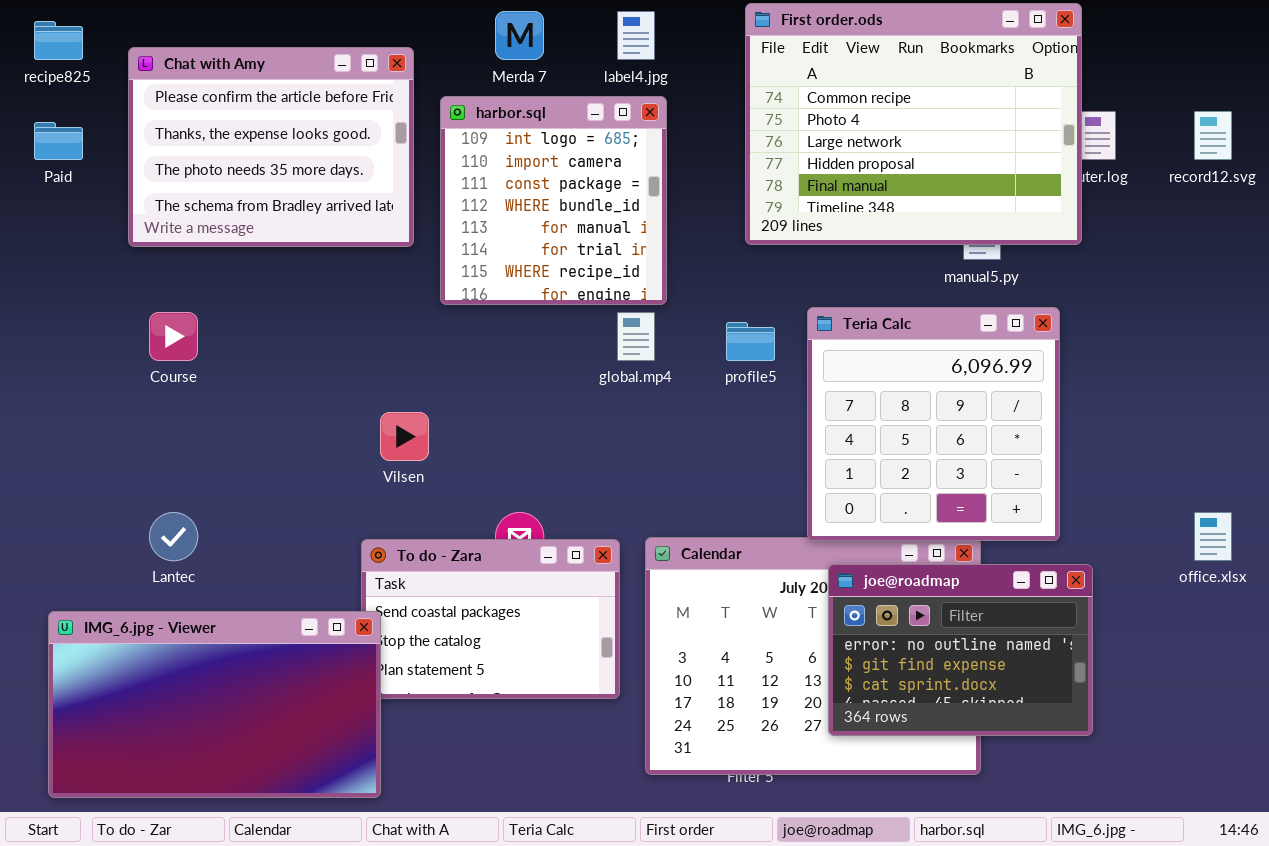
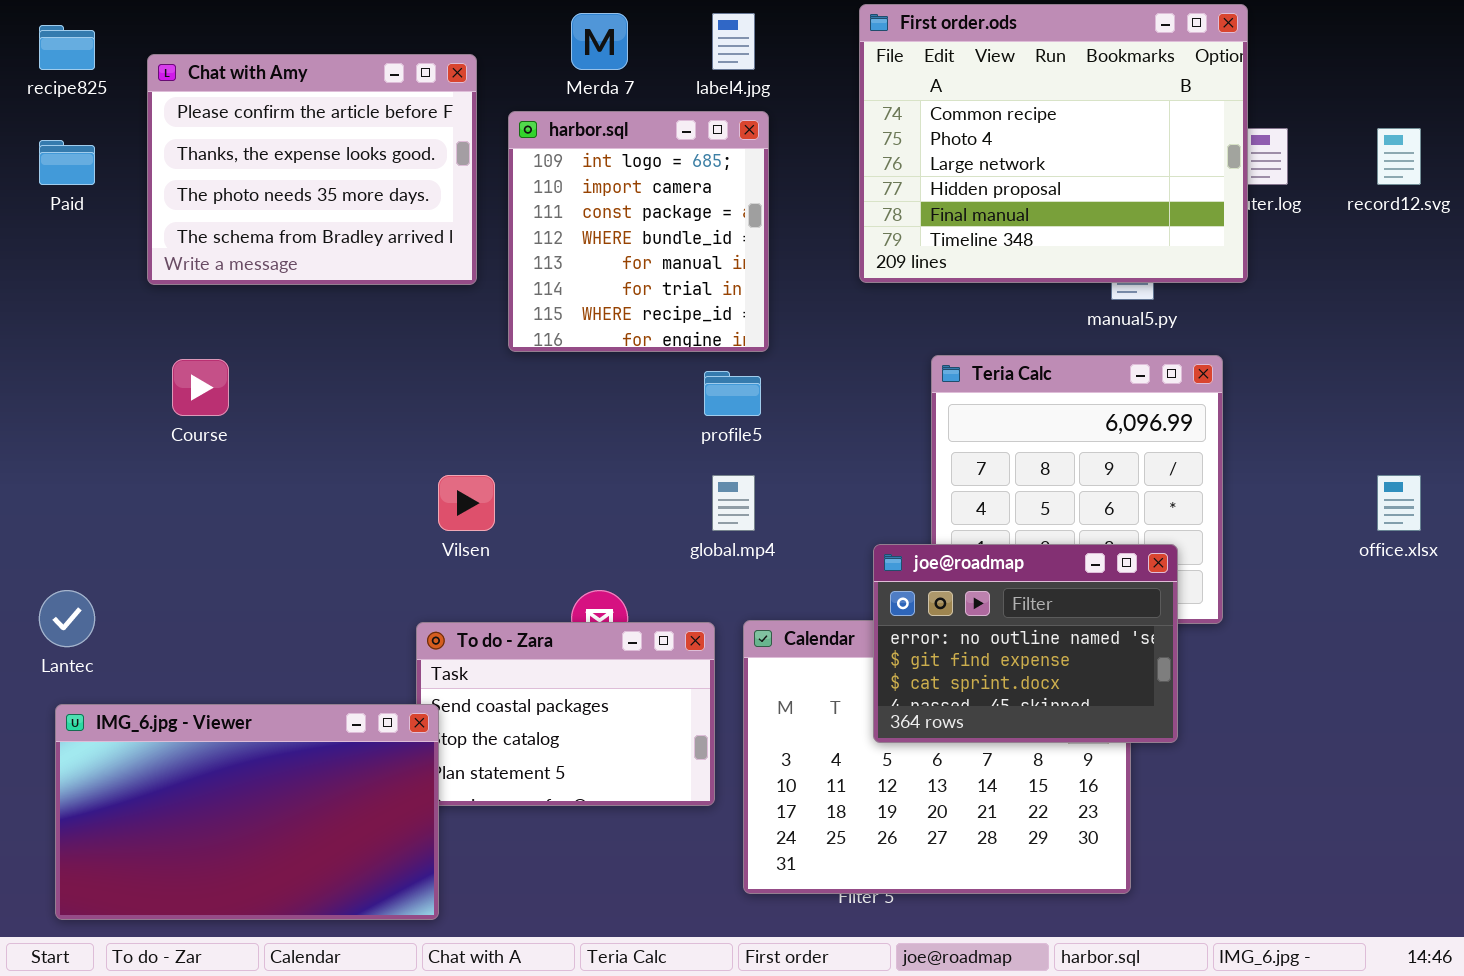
global.mp4: [617,312,655,361] -> [712,475,755,531], moved
profile5: [726,322,775,361] -> [704,371,761,416], moved
Lantec: [149,512,198,561] -> [39,590,95,647], moved
office.xlsx: [1194,512,1232,561] -> [1377,475,1421,531], moved
joe@roadmap: [828,564,1093,736] -> [873,544,1178,743], moved

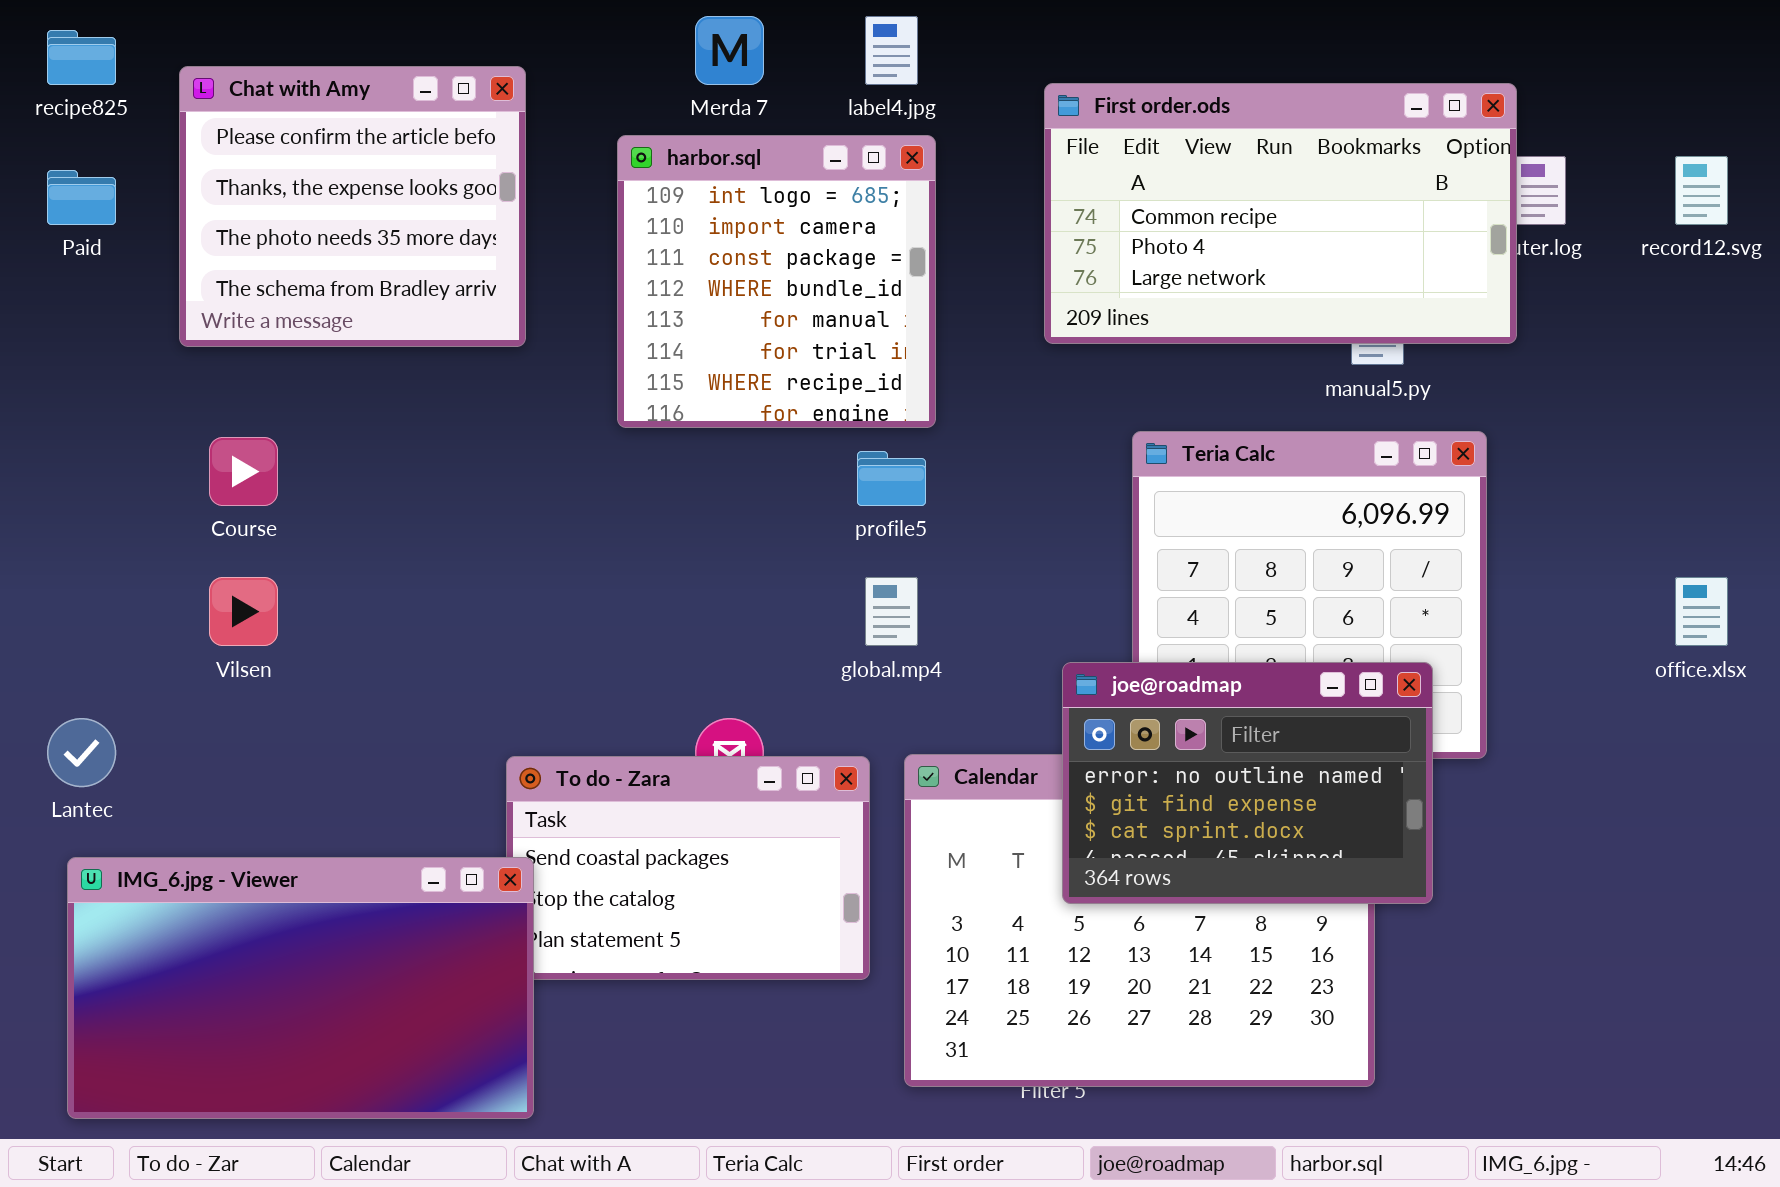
First order.ods: [859,4,1248,283] -> [1044,83,1517,344], resized
Chat with Amy: [147,54,477,285] -> [179,66,526,347], resized
Vilsen: [438,475,495,531] -> [209,577,278,646], moved

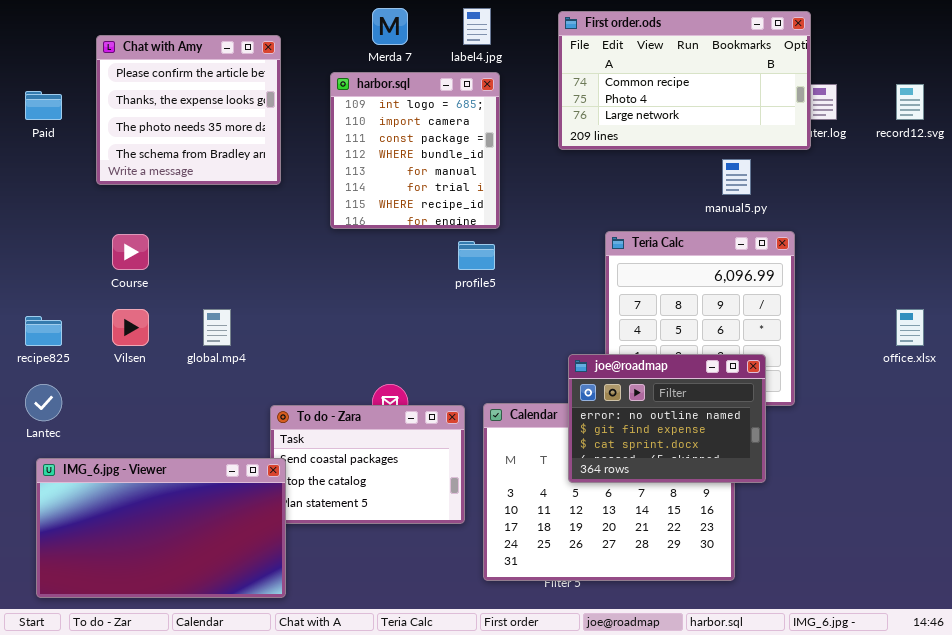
recipe825: [47,30,116,85] -> [25,316,62,346], moved
First order.ods: [1044,83,1517,344] -> [558,11,811,150], moved
global.mp4: [865,577,918,646] -> [203,309,231,346], moved

